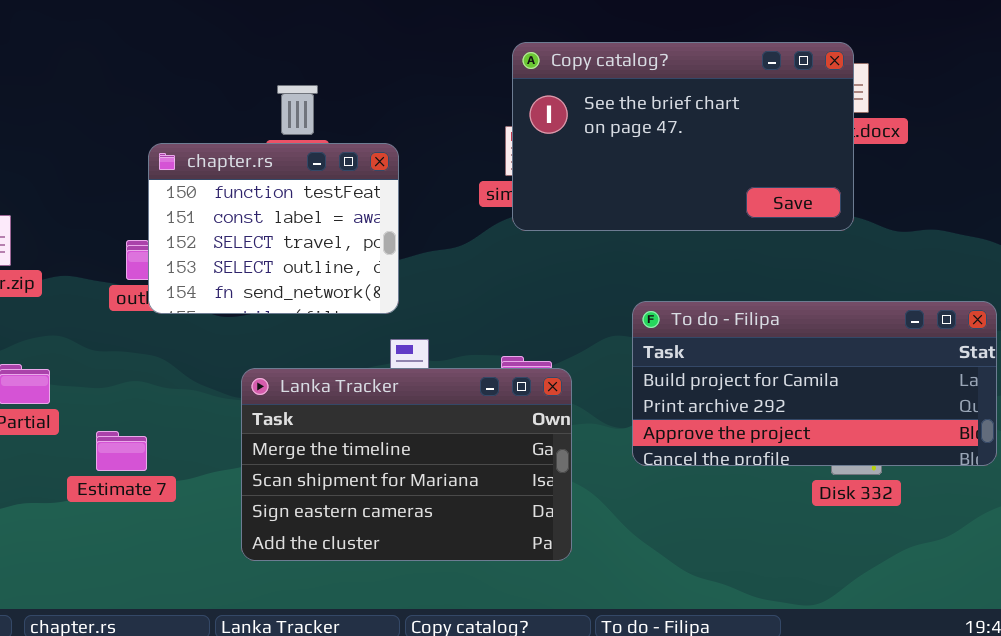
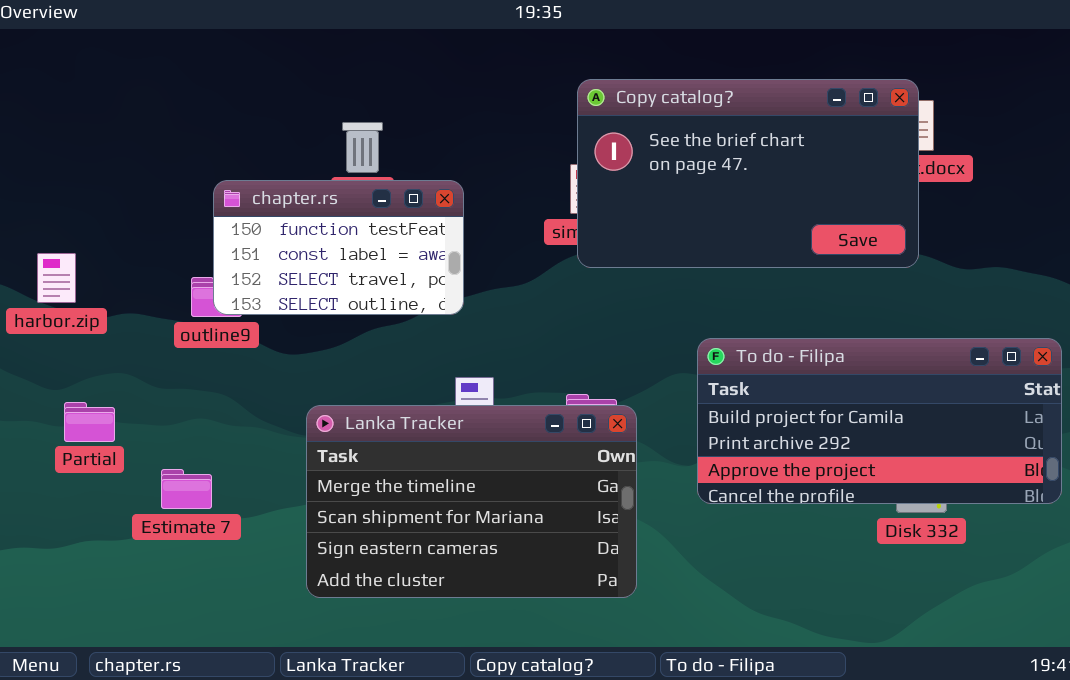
chapter.rs: [148,143,399,314] -> [213,180,464,315], resized

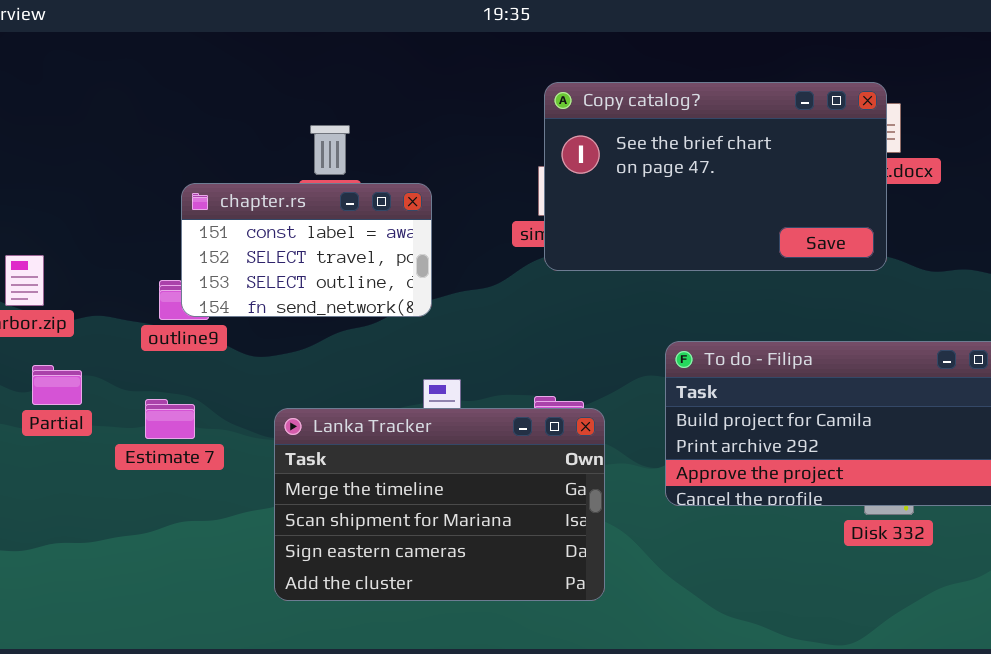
chapter.rs: [213,180,464,315] -> [181,183,432,317], scrolled down 1 row
Partial: [64,402,115,442] -> [32,365,82,405], moved
Estimate 7: [161,469,212,509] -> [145,399,195,439], moved

